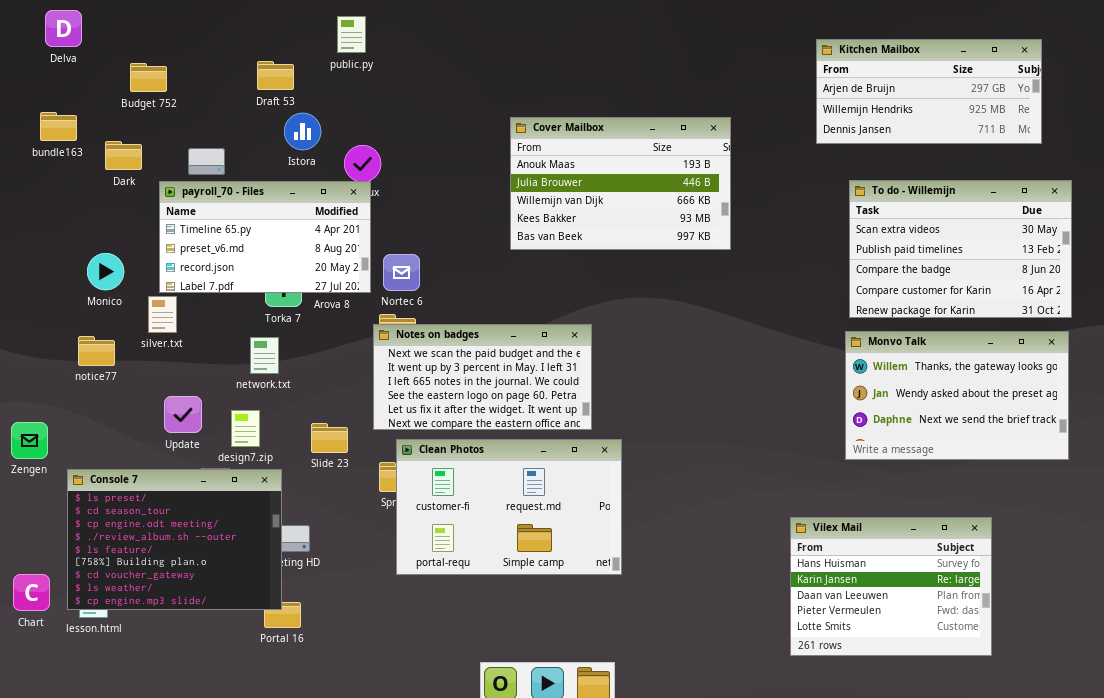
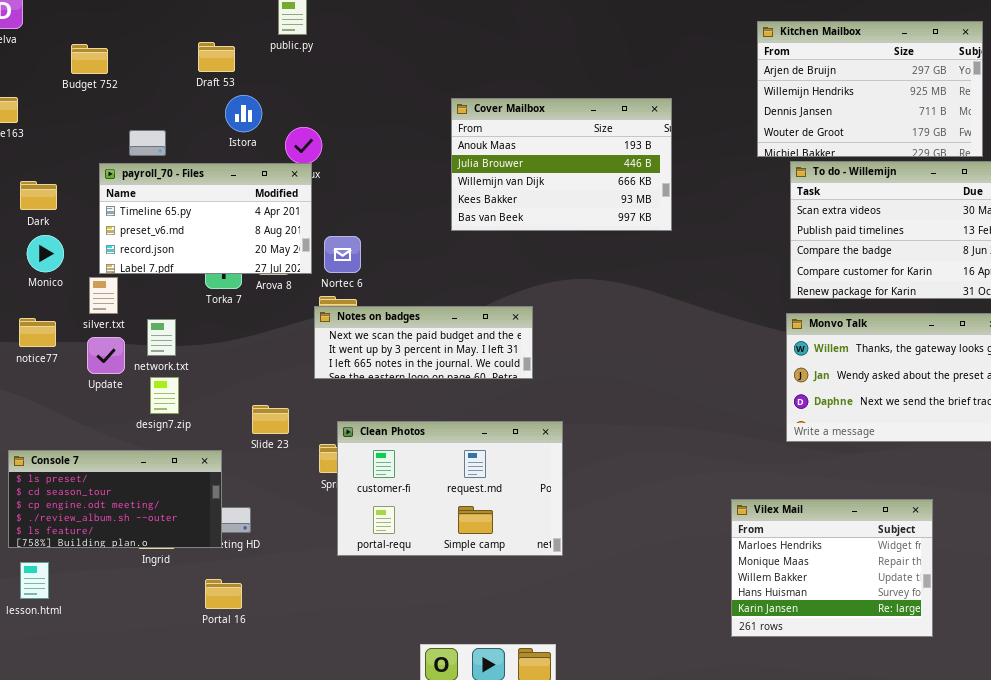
Kitchen Mailbox: [816,39,1042,144] -> [757,21,983,157], resized
Dark: [105,141,142,170] -> [20,181,57,210], moved
Notes on badges: [373,324,592,430] -> [314,306,533,379], resized
network.txt: [250,337,279,374] -> [147,319,176,356], moved
Update: [164,396,202,433] -> [87,337,125,374], moved
design7.zip: [231,410,260,447] -> [150,377,179,414], moved
Console 7: [67,469,282,610] -> [8,450,222,548], resized
Vilex Mail: [790,517,992,656] -> [731,499,933,637], scrolled up 3 rows

